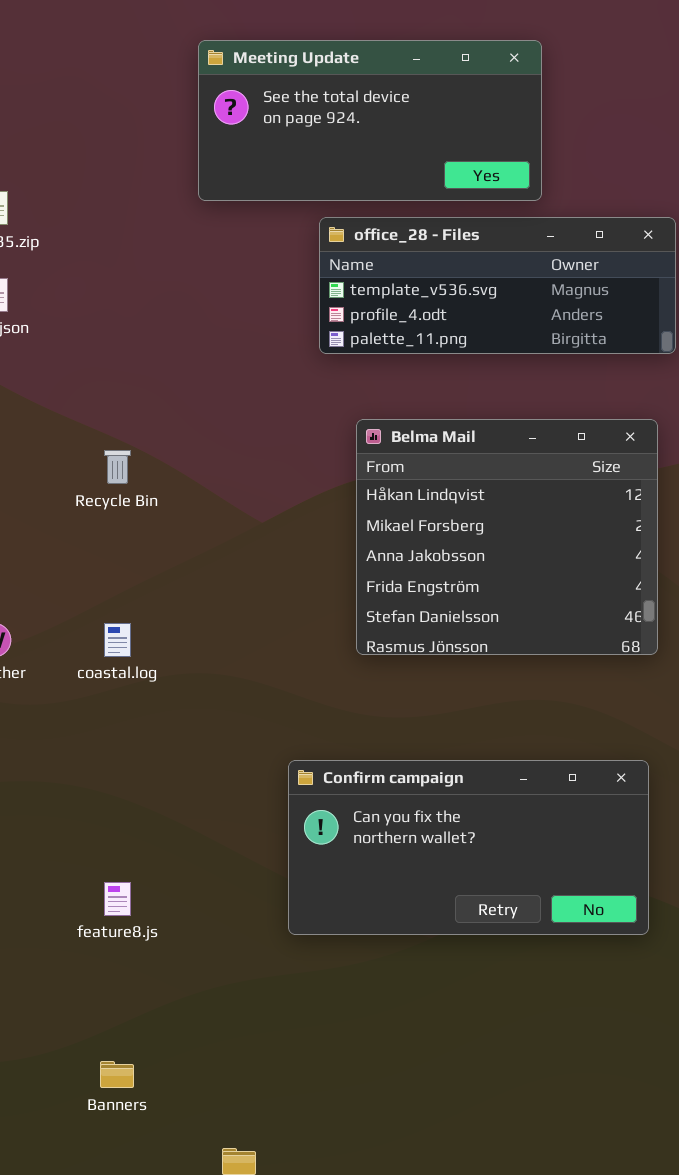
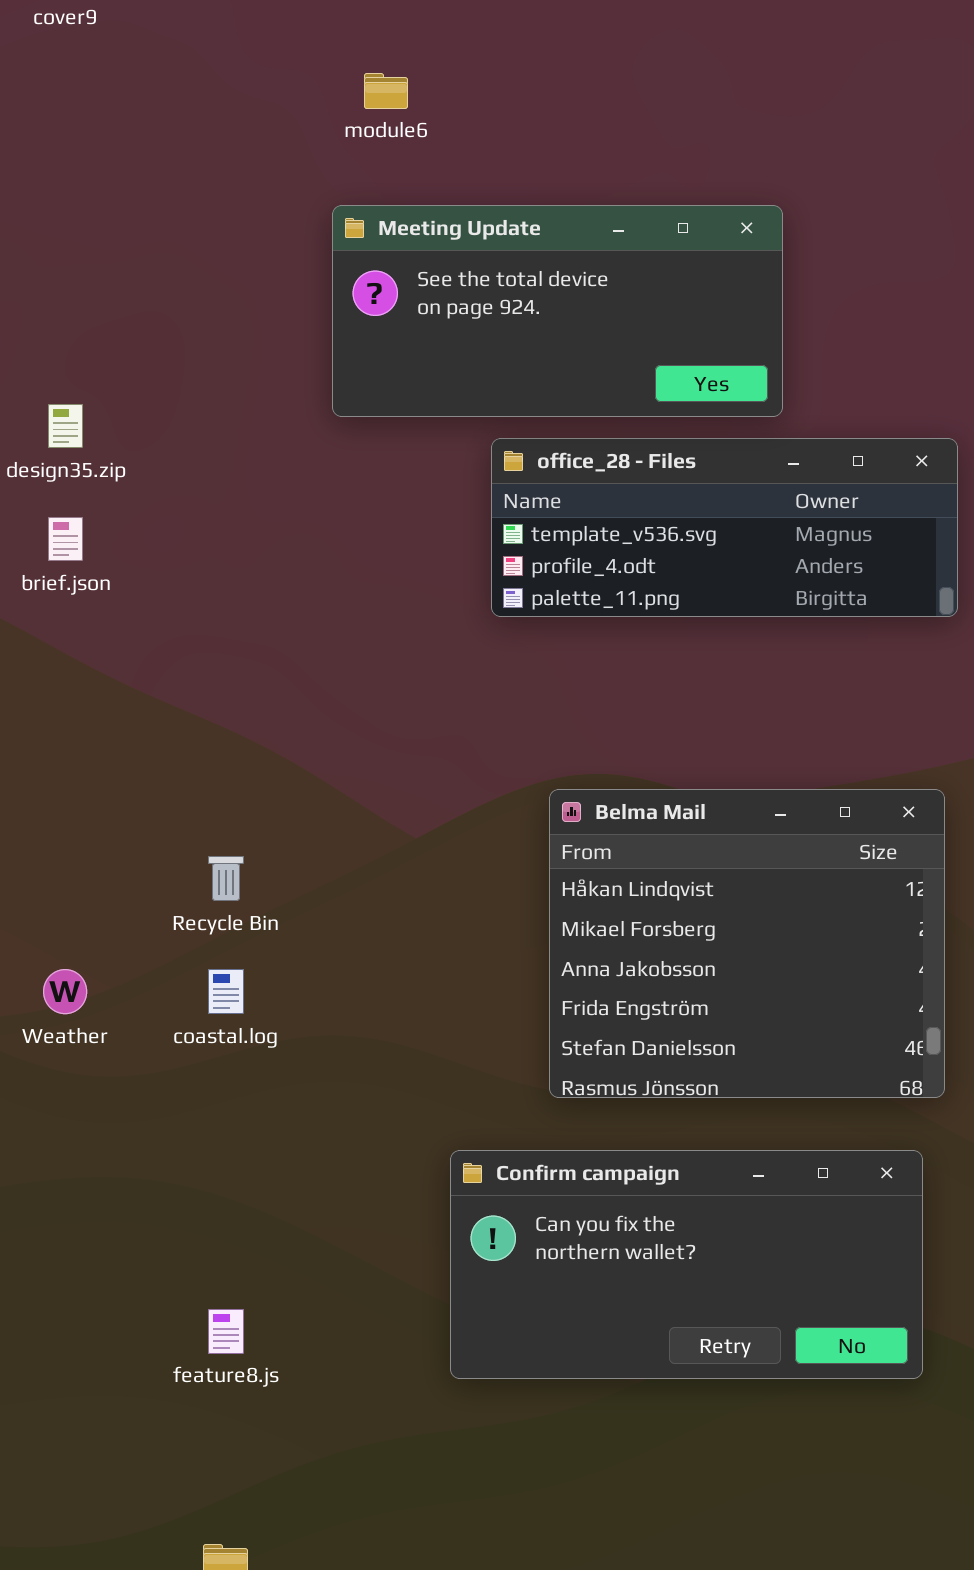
Belma Mail: [356,419,658,655] -> [549,789,945,1098], moved
Recycle Bin: [104,450,131,484] -> [208,856,244,901], moved

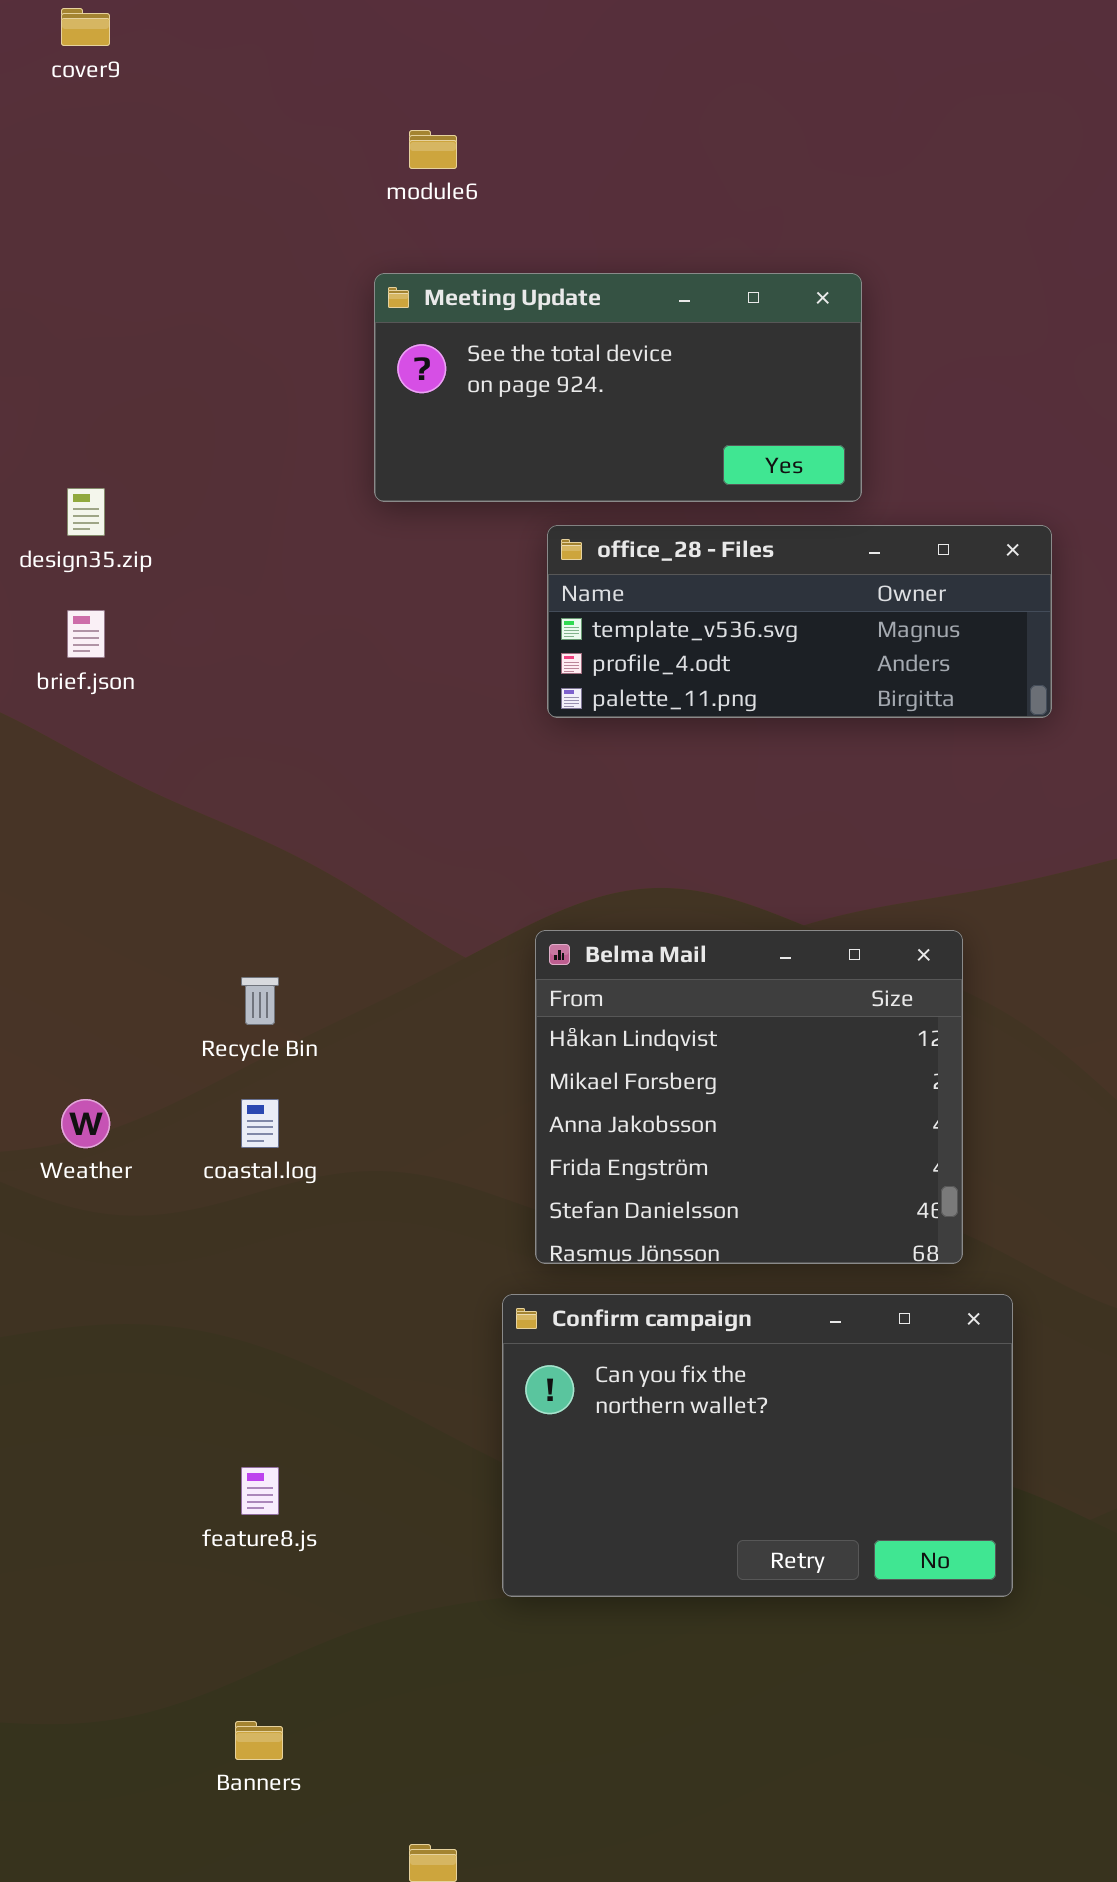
Belma Mail: [549,789,945,1098] -> [535,930,963,1264], moved
Confirm campaign: [450,1150,923,1379] -> [502,1294,1013,1597], resized

